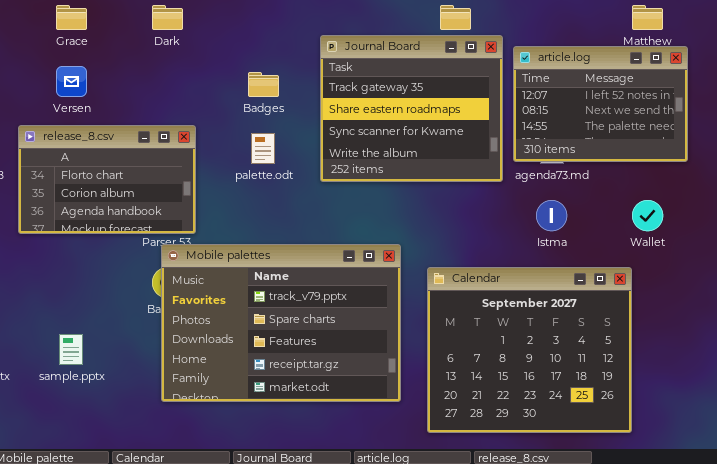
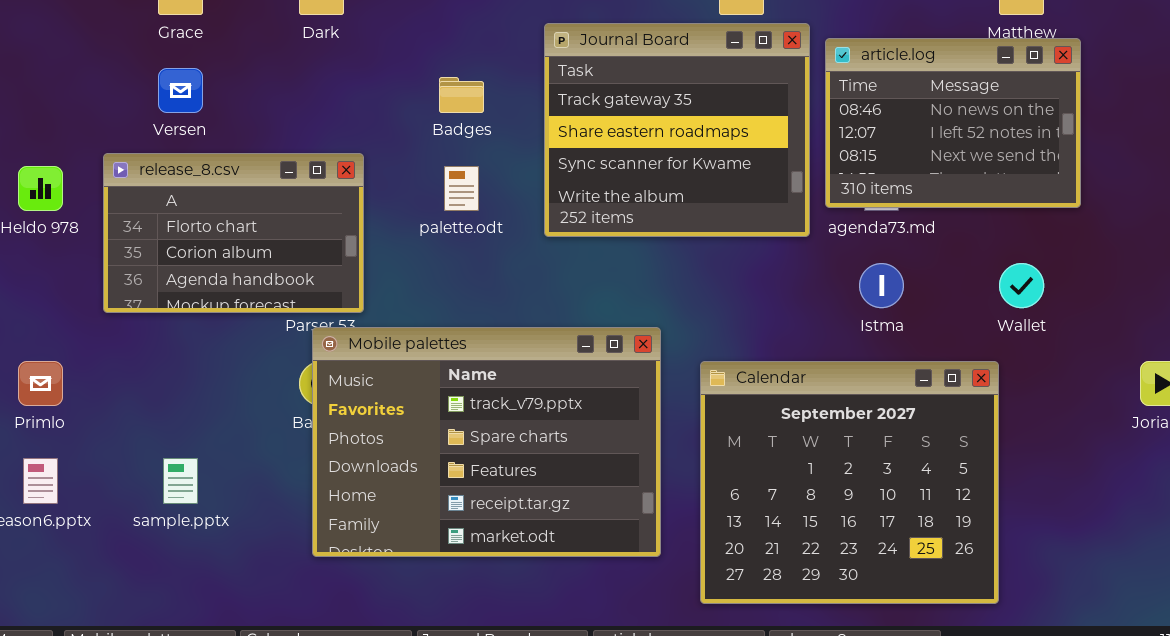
article.log: [513,46,688,162] -> [825,38,1081,208], scrolled up 1 row

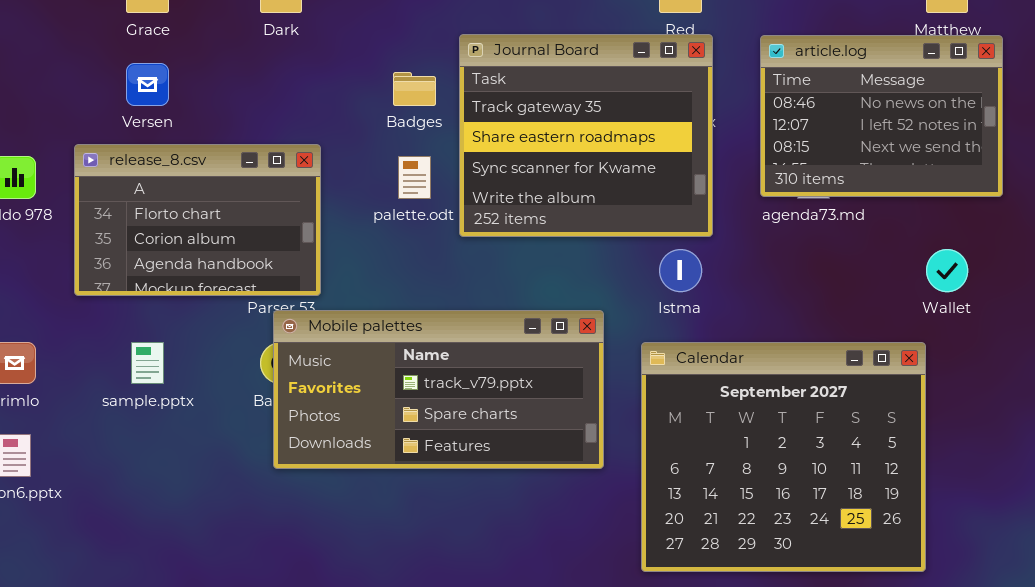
Journal Board: [544,23,810,237] -> [459,34,713,237], moved
Istma: [859,263,904,308] -> [659,249,702,292], moved
Mobile palettes: [312,327,661,557] -> [273,310,604,469], resized
sample.pptx: [163,458,198,504] -> [131,342,164,384], moved

